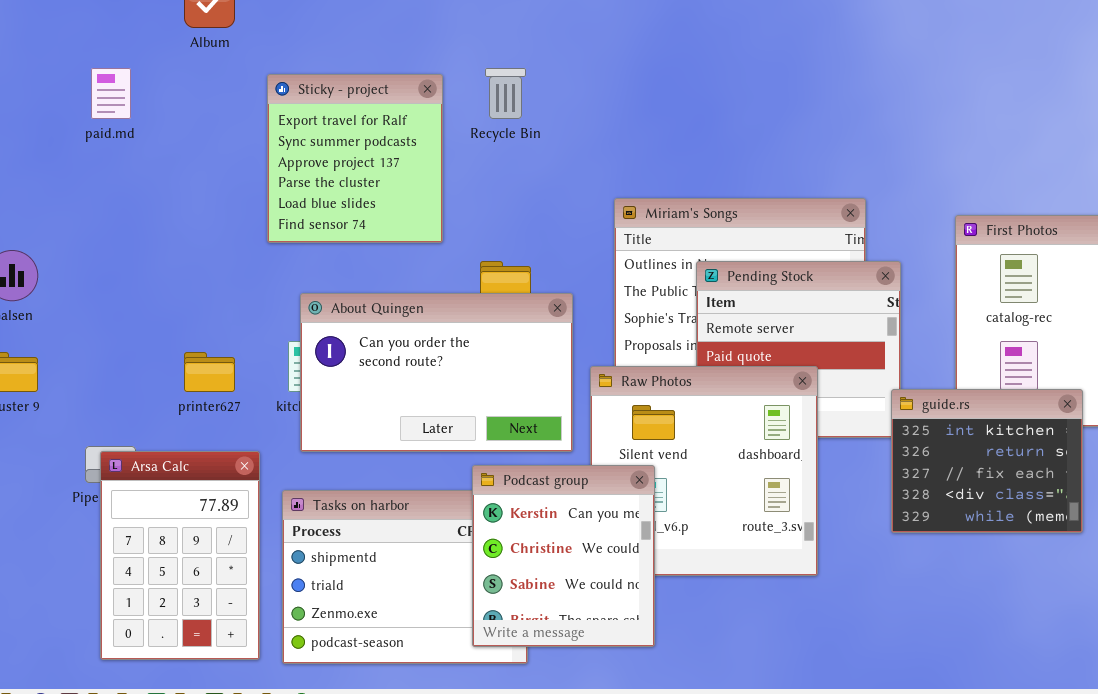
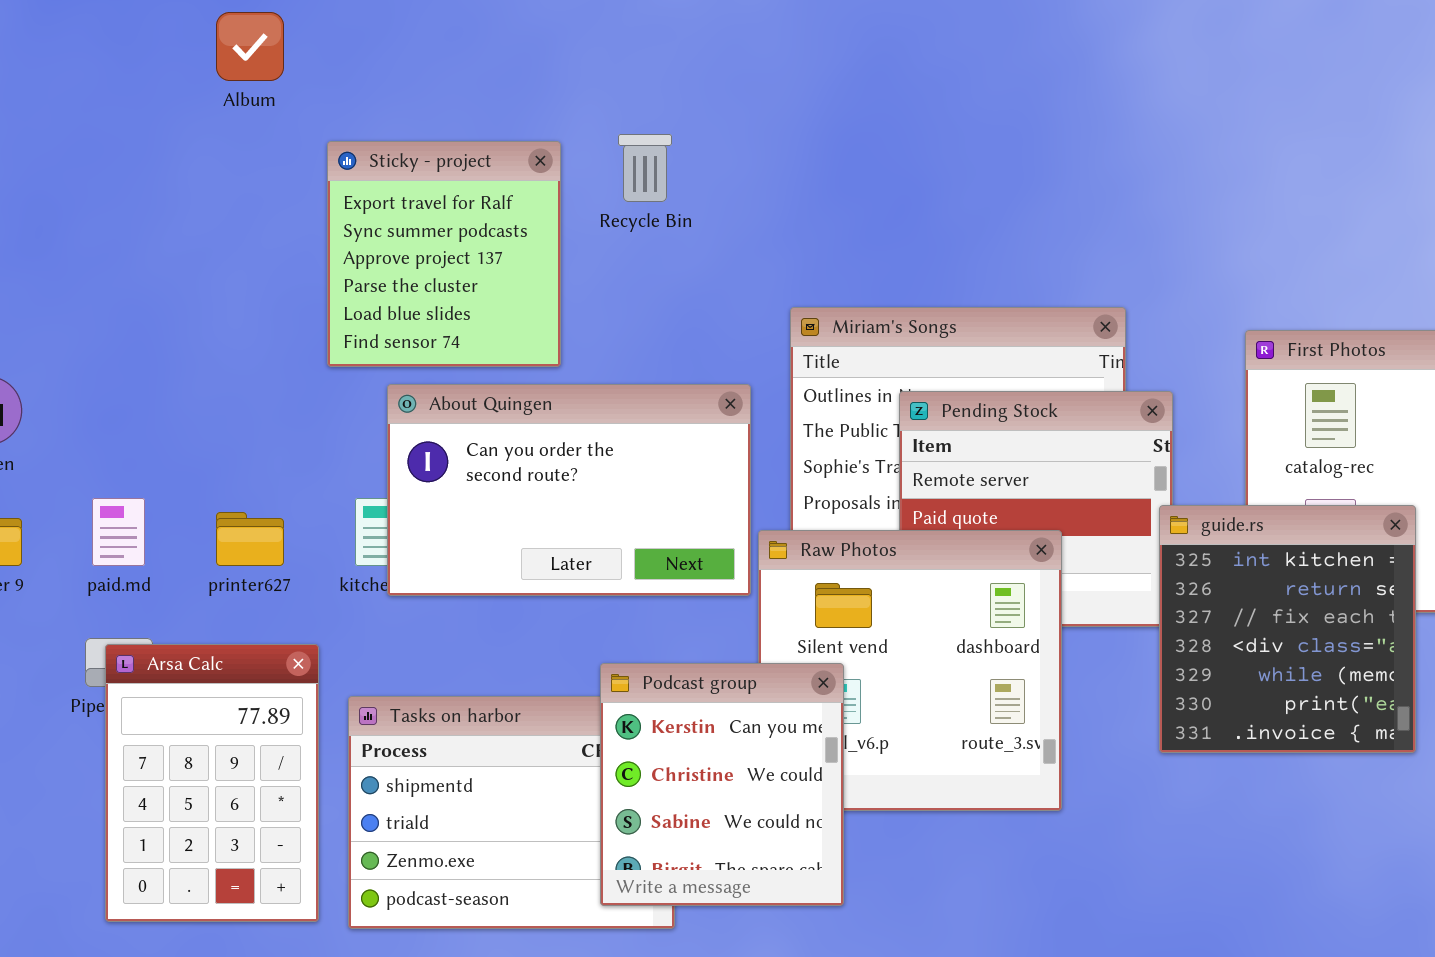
paid.md: [91,68,131,119] -> [92,498,145,566], moved
About Quingen: [300,293,573,452] -> [387,384,751,596], moved
guide.rs: [891,389,1083,533] -> [1159,505,1416,753], resized

